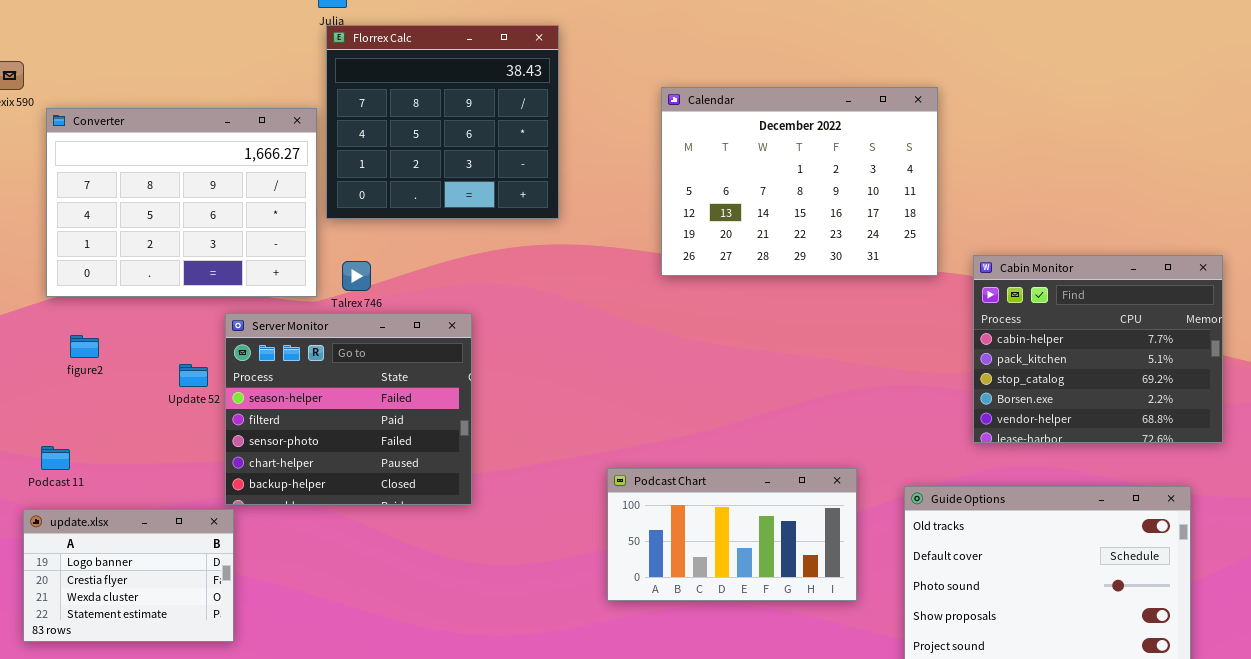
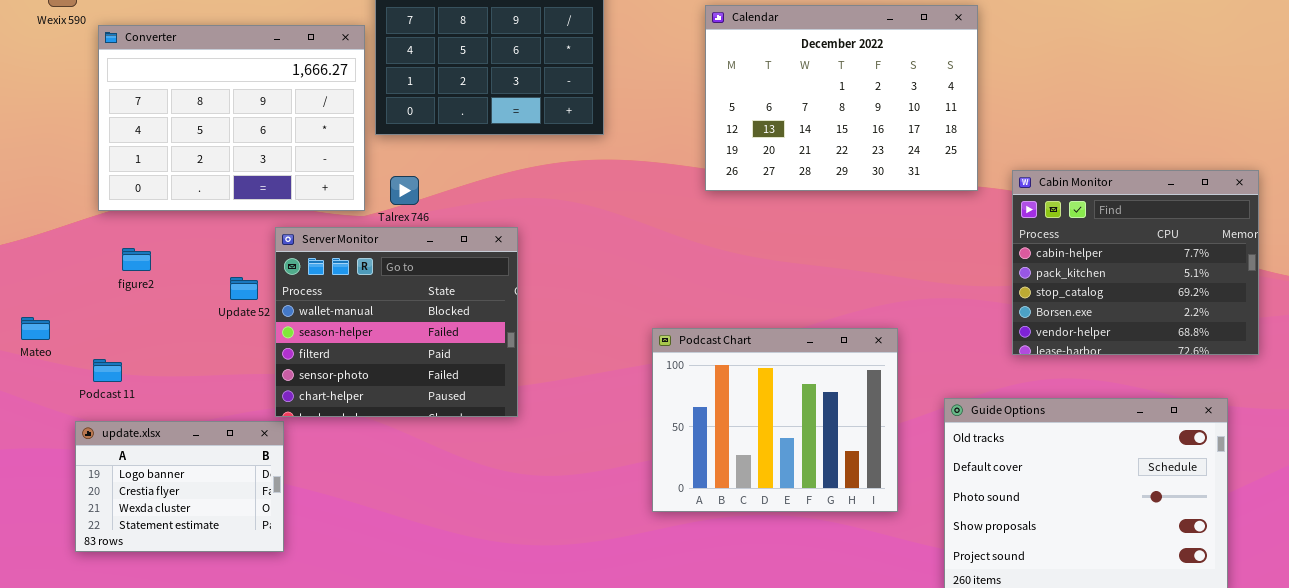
Server Monitor: [225,313,472,505] -> [275,227,518,417], scrolled up 1 row
Podcast Chart: [607,468,857,601] -> [652,328,898,512], resized

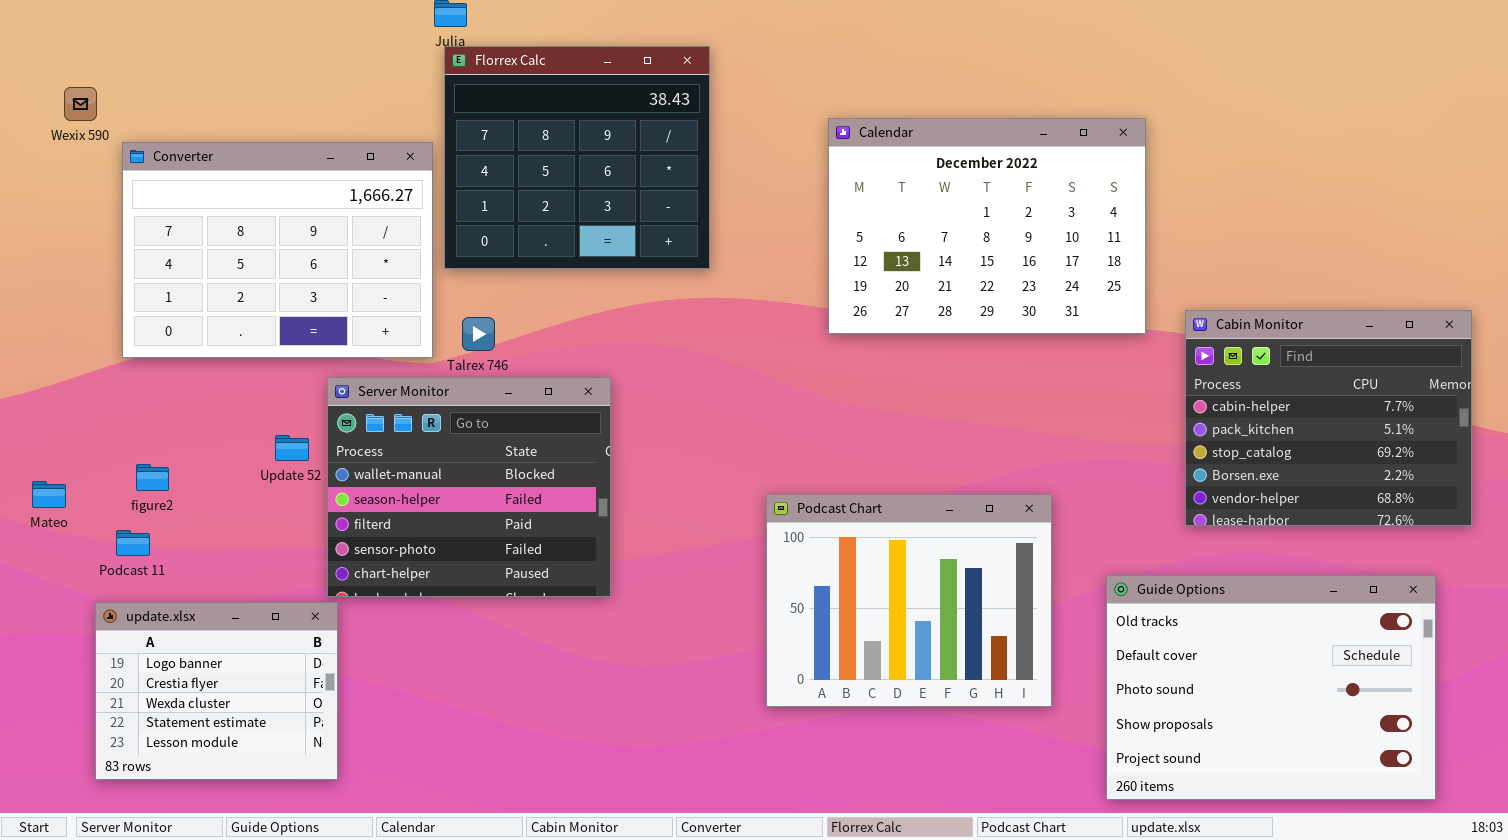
figure2: [122,248,151,271] -> [136,464,169,491], moved
update.xlsx: [75,421,284,552] -> [95,602,338,780], resized

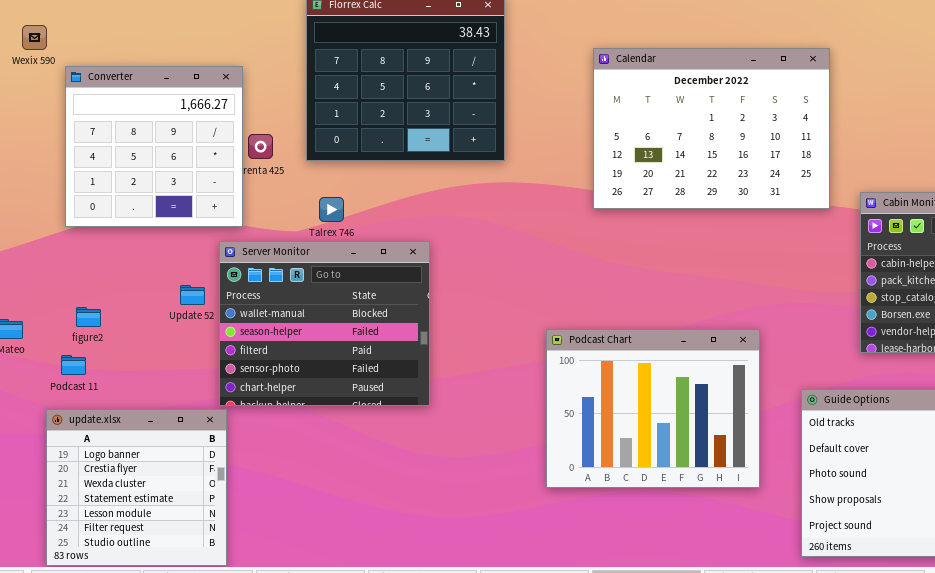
Converter: [122,142,433,358] -> [65,66,243,227], resized
update.xlsx: [95,602,338,780] -> [46,409,227,566], resized

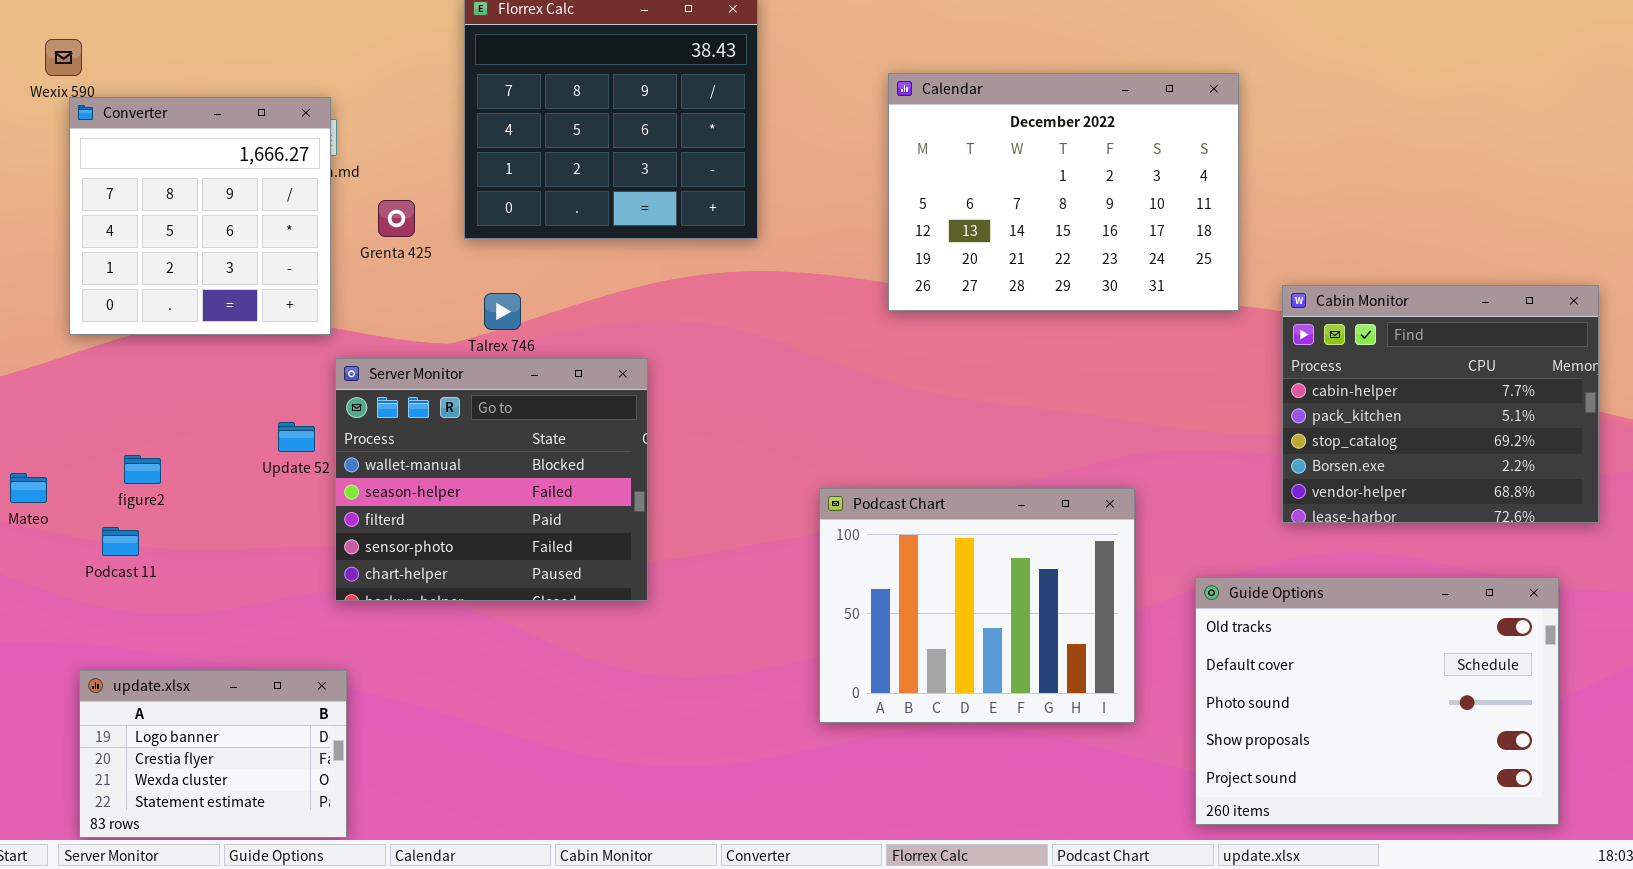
Converter: [65,66,243,227] -> [69,97,331,335], moved
update.xlsx: [46,409,227,566] -> [79,670,347,838], resized

